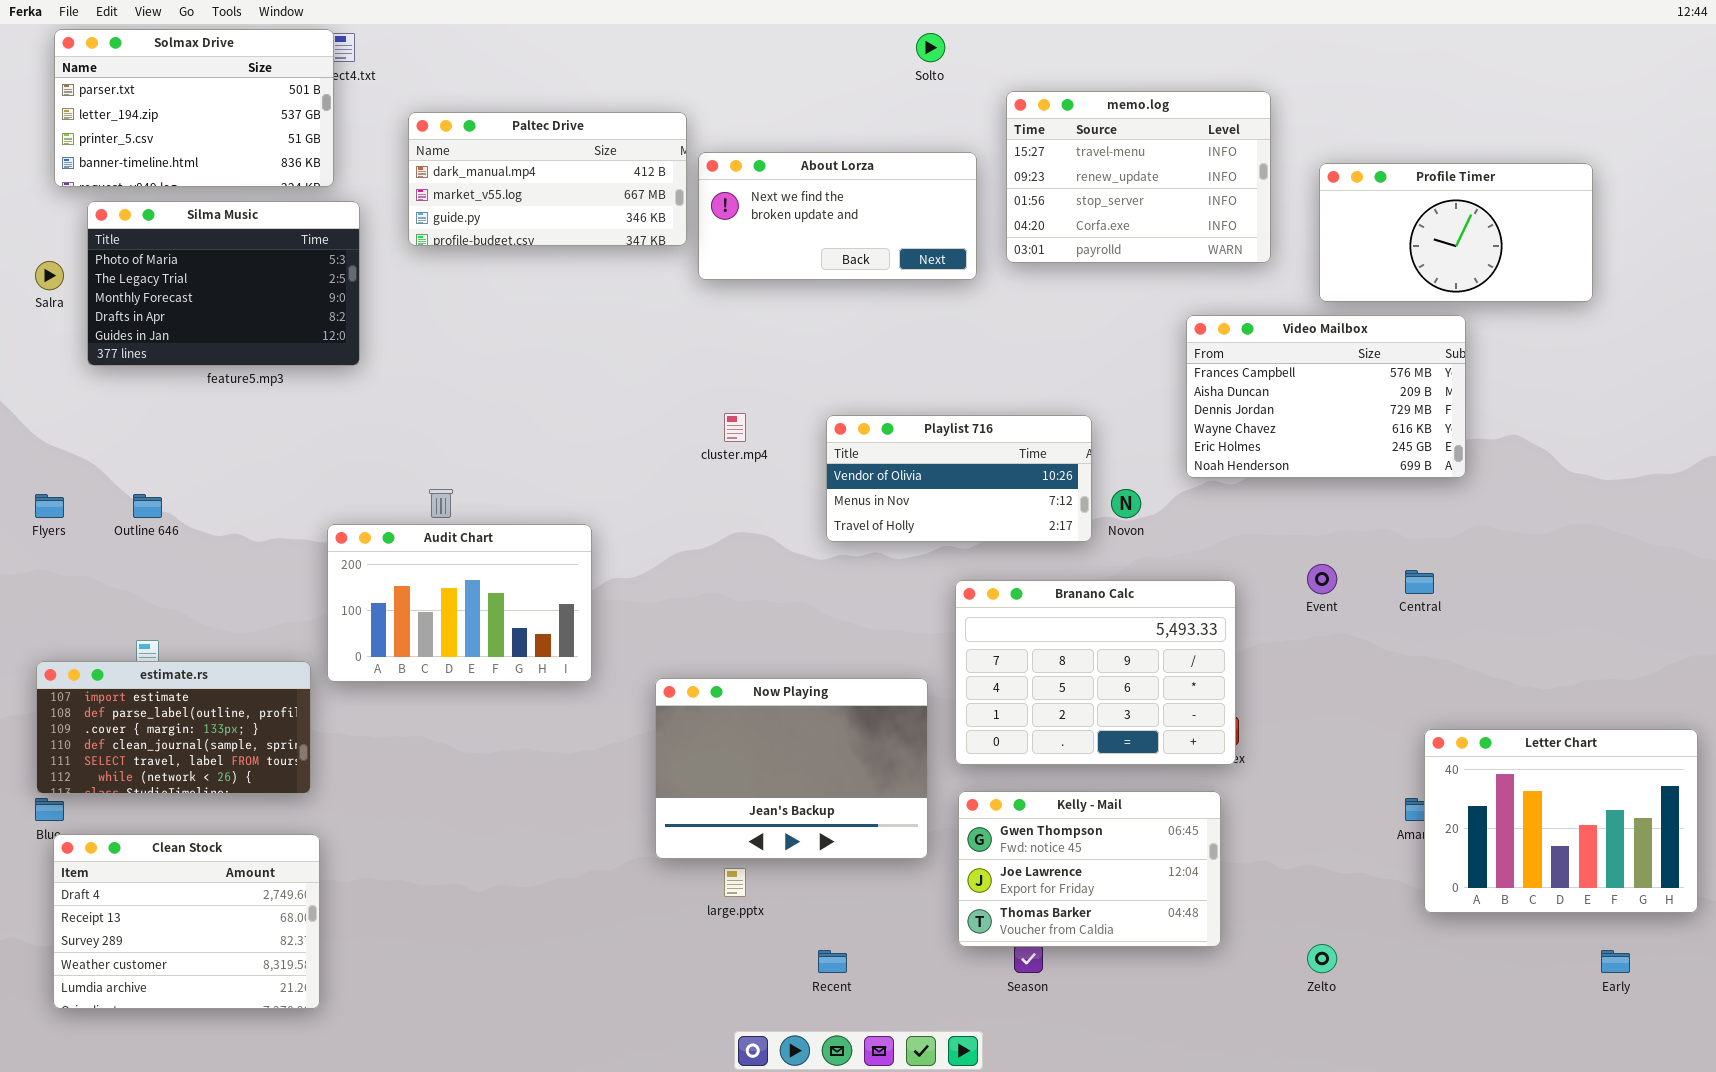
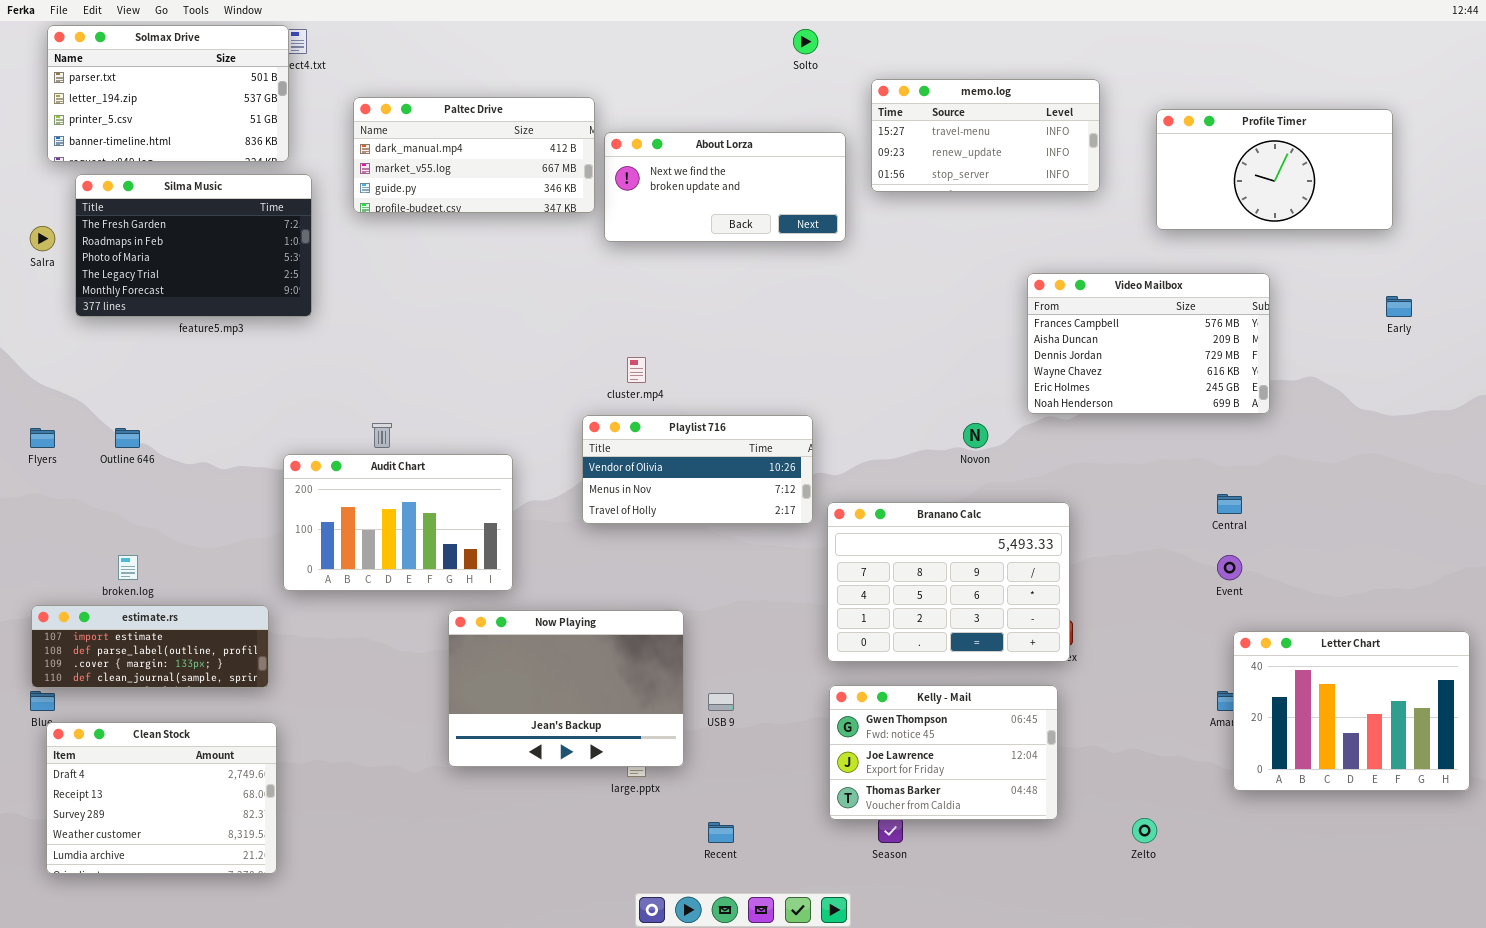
memo.log: [1006,91,1271,263] -> [871,79,1100,192], resized
Profile Timer: [1319,163,1593,302] -> [1156,109,1393,230], moved
Silma Music: [87,201,360,366] -> [75,174,312,317], scrolled up 2 rows
Playlist 716: [826,415,1092,542] -> [582,415,813,524], moved
Event: [1307,564,1337,594] -> [1217,555,1242,580], moved
estimate.rs: [36,661,311,794] -> [31,605,269,688], resized
Now Playing: [655,678,928,859] -> [448,610,684,767], moved
Early: [1601,950,1630,973] -> [1386,296,1412,317], moved

